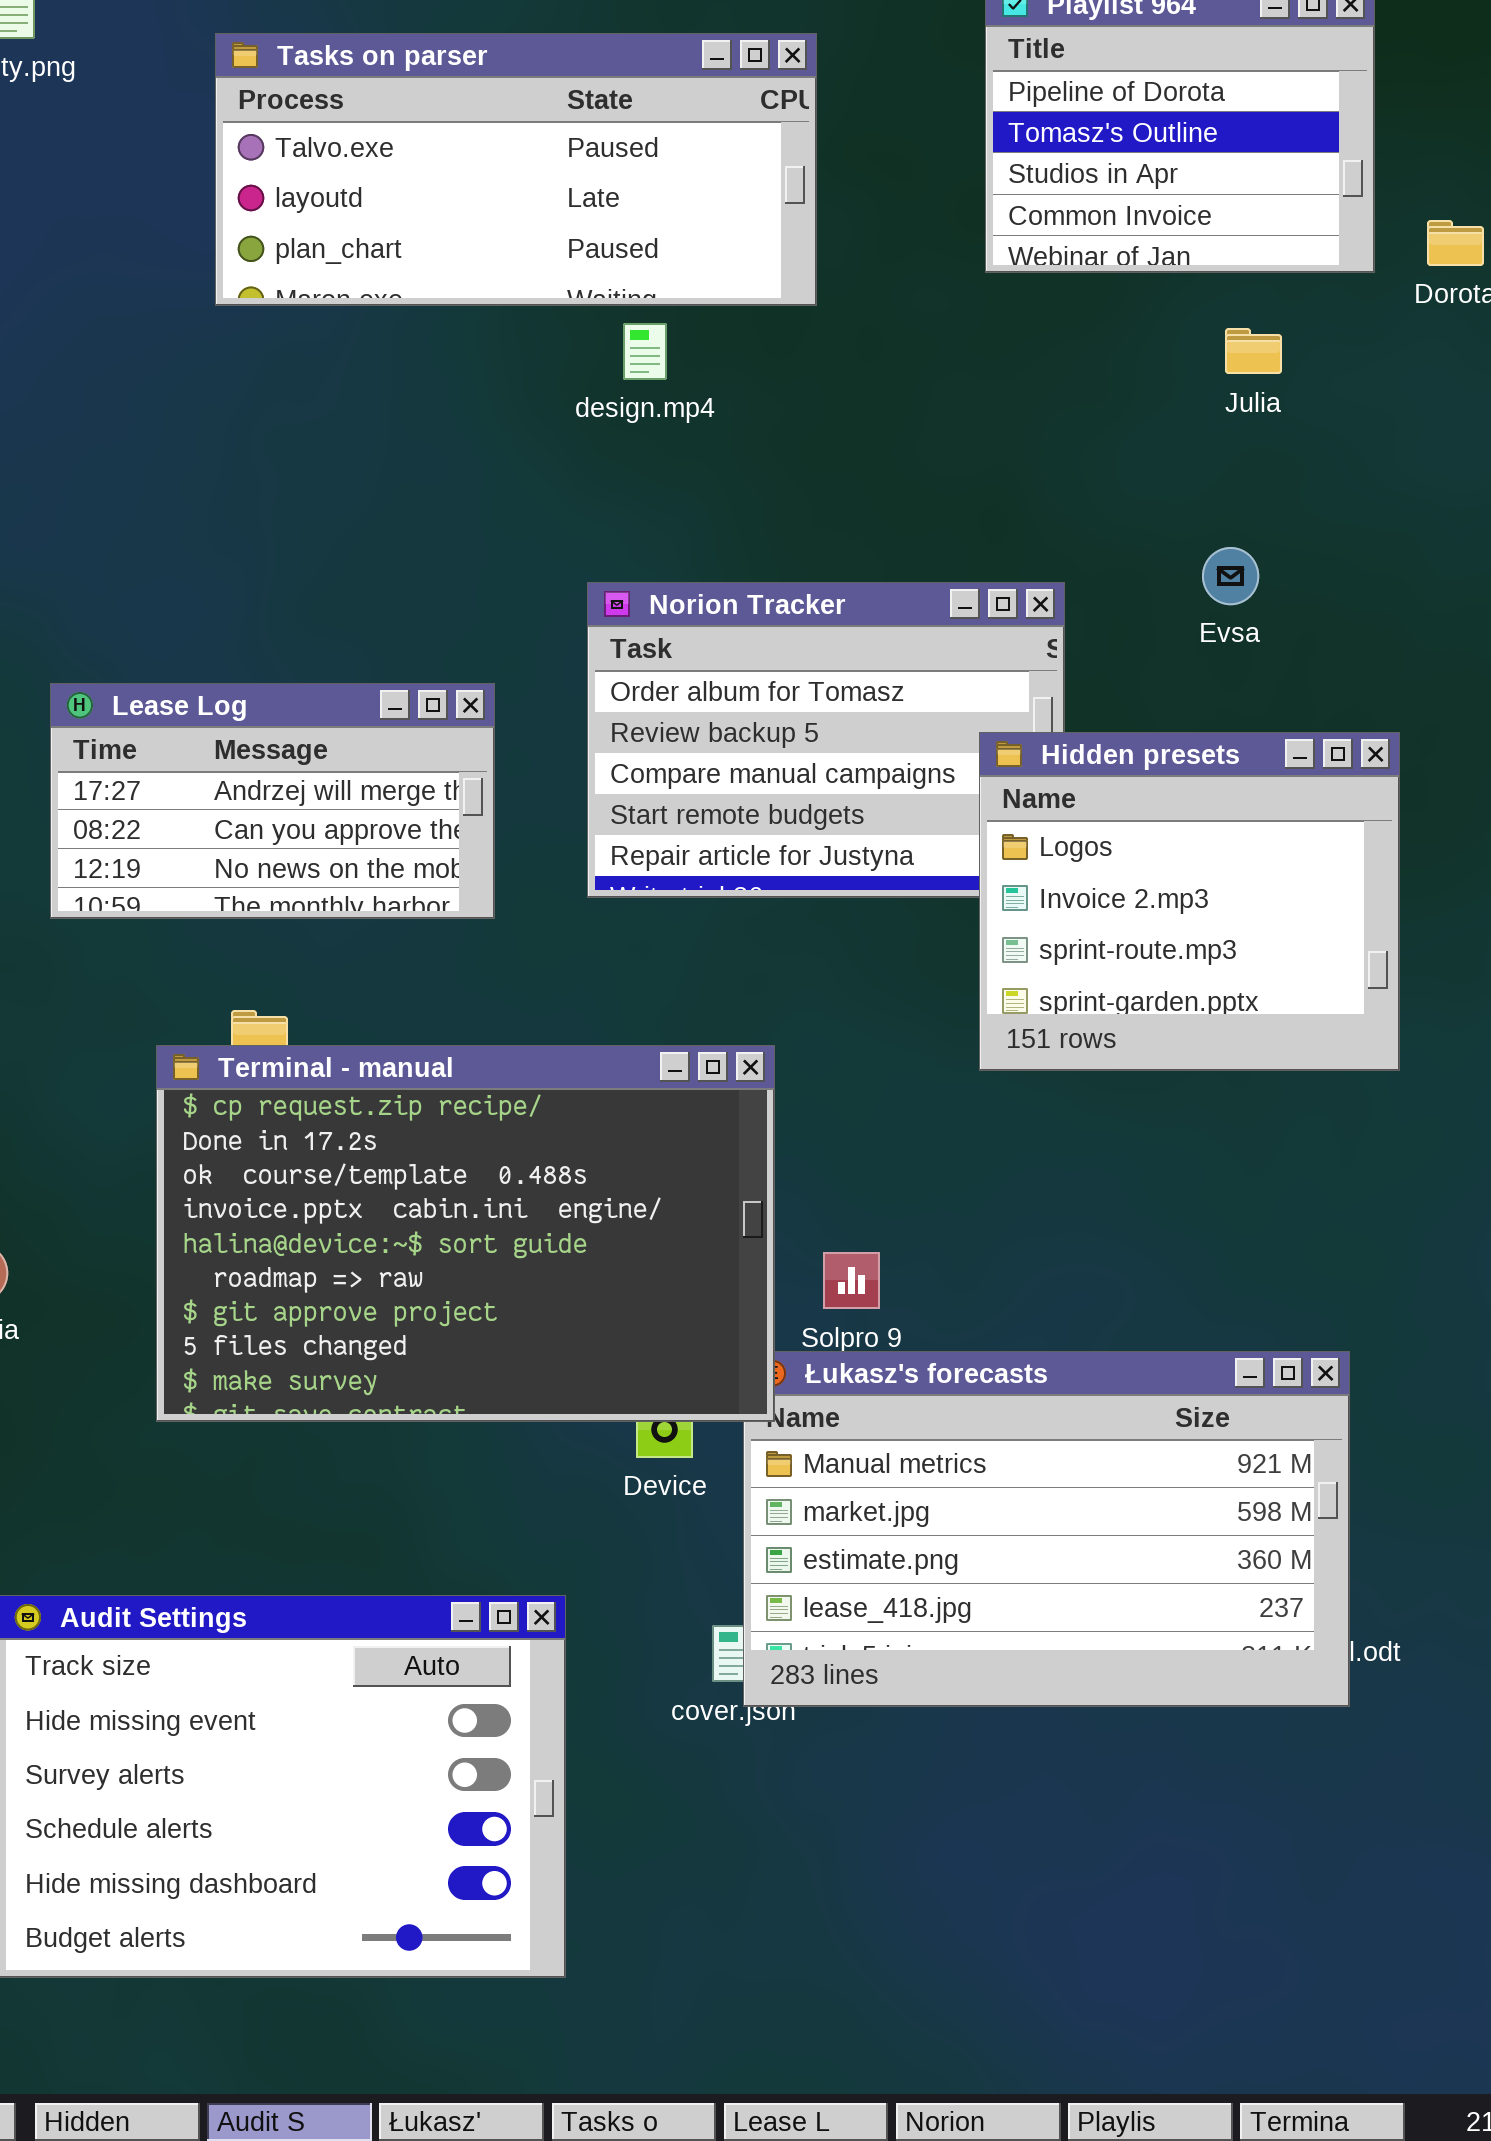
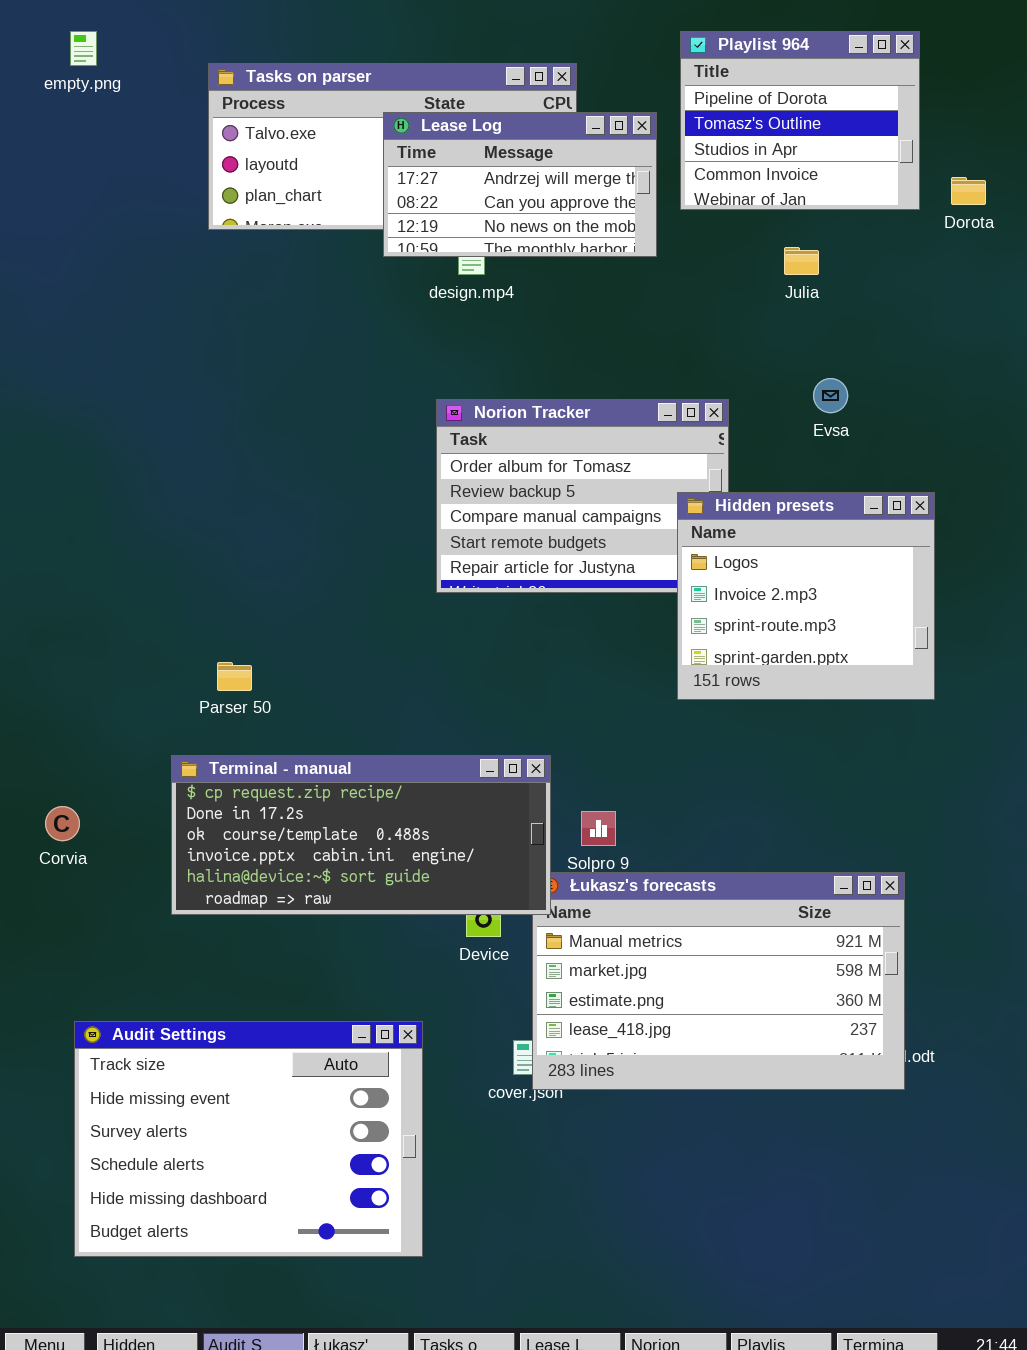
Julia: [1225,328,1282,374] -> [784,247,819,275], moved
Lease Log: [50,683,495,919] -> [383,112,657,257], moved
Terminal - manual: [156,1045,775,1422] -> [171,755,551,915], resized

